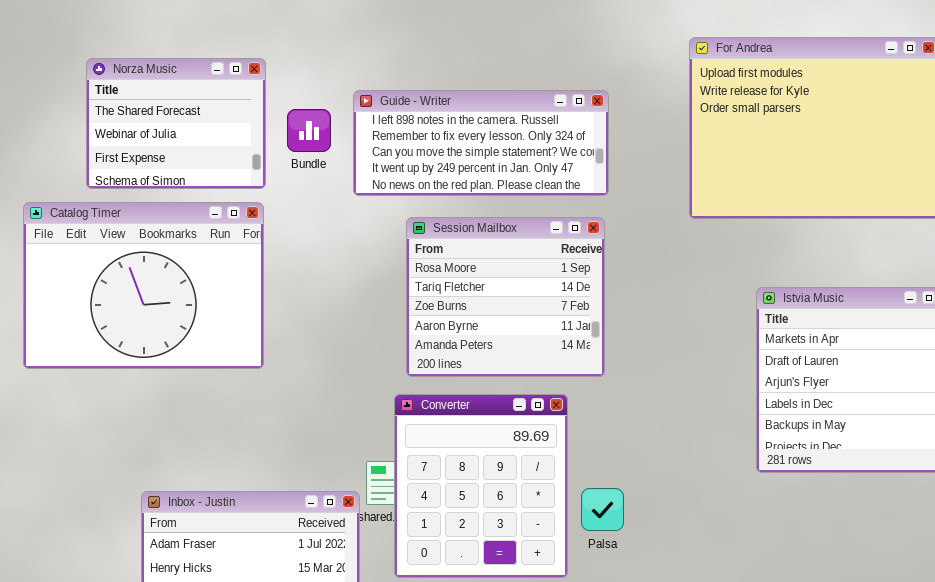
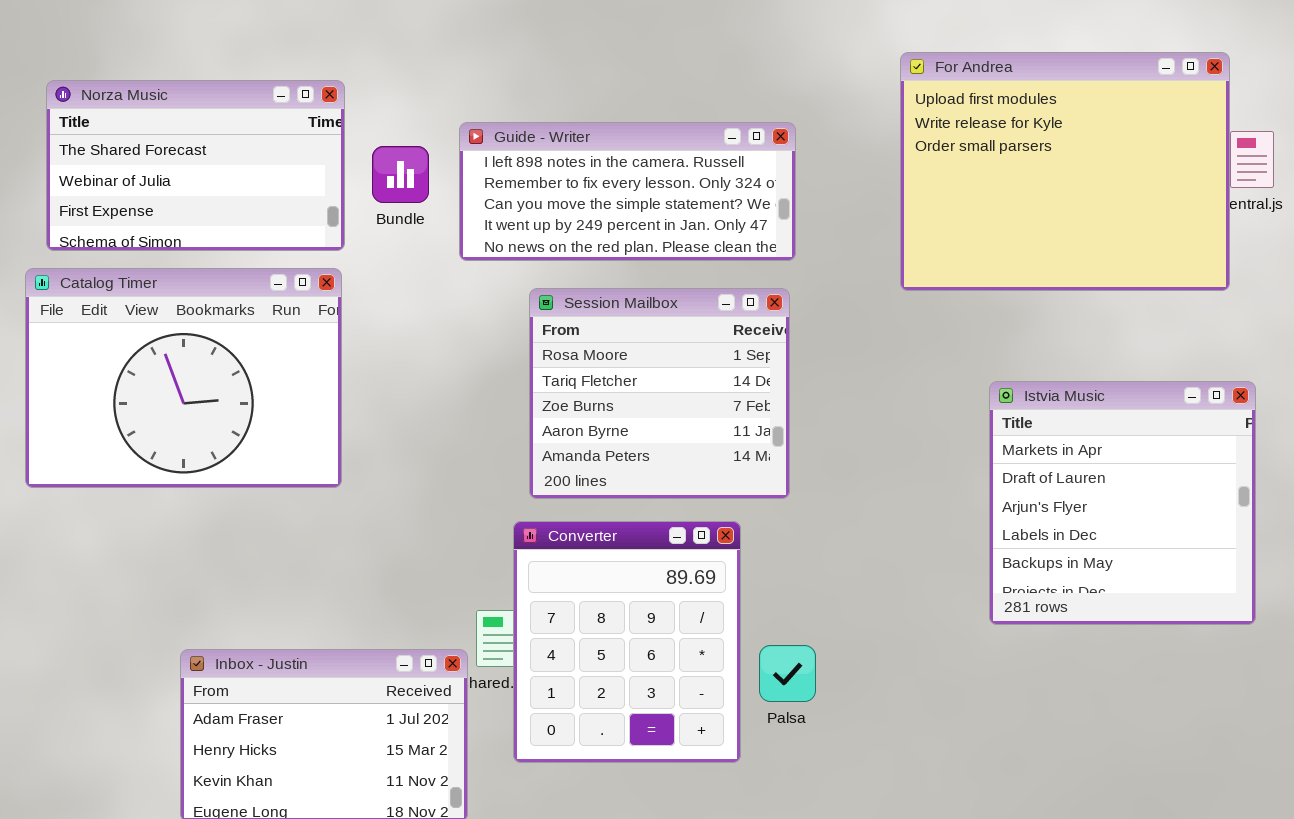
Norza Music: [86,58,266,189] -> [46,80,345,251], resized

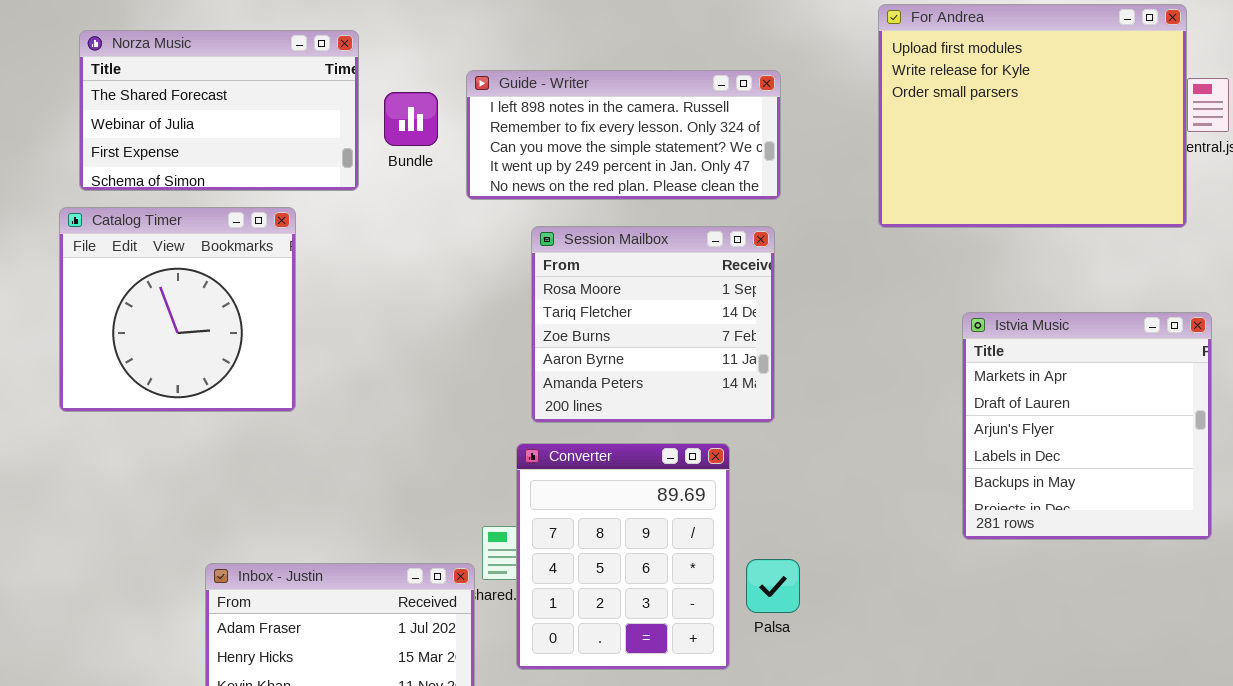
Catalog Timer: [25,268,342,488] -> [59,207,296,412], resized

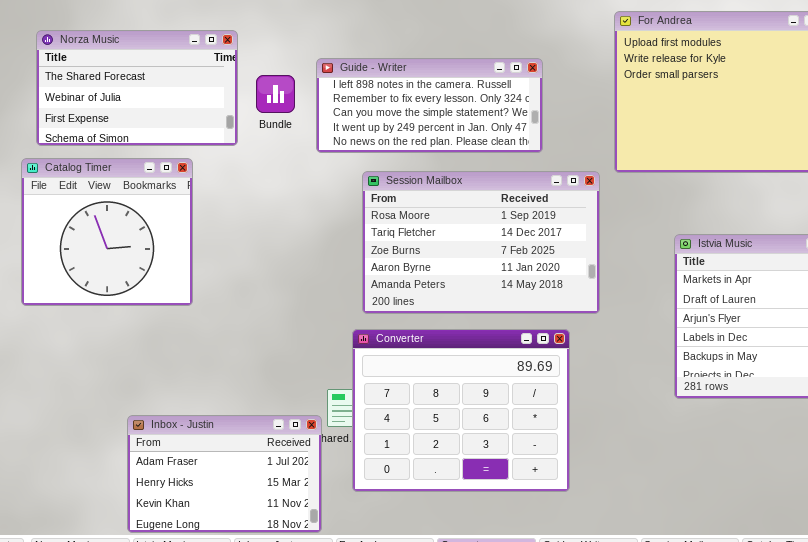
Session Mailbox: [531,226,775,423] -> [362,171,600,314], resized
Converter: [516,443,730,670] -> [352,329,570,492], resized

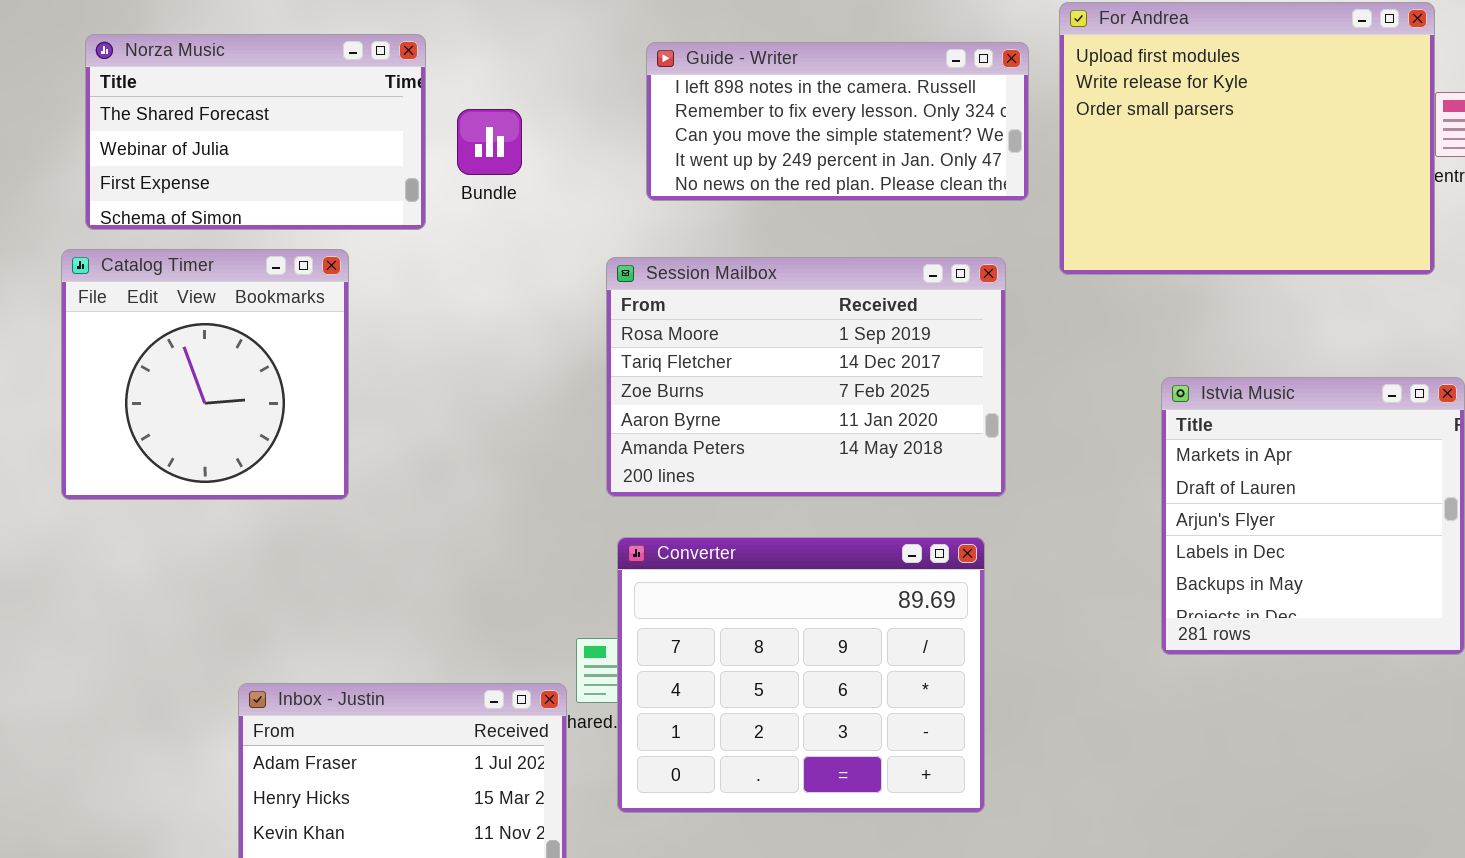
Guide - Writer: [316,58,543,153] -> [646,42,1029,201], moved
Session Mailbox: [362,171,600,314] -> [606,257,1006,497], moved

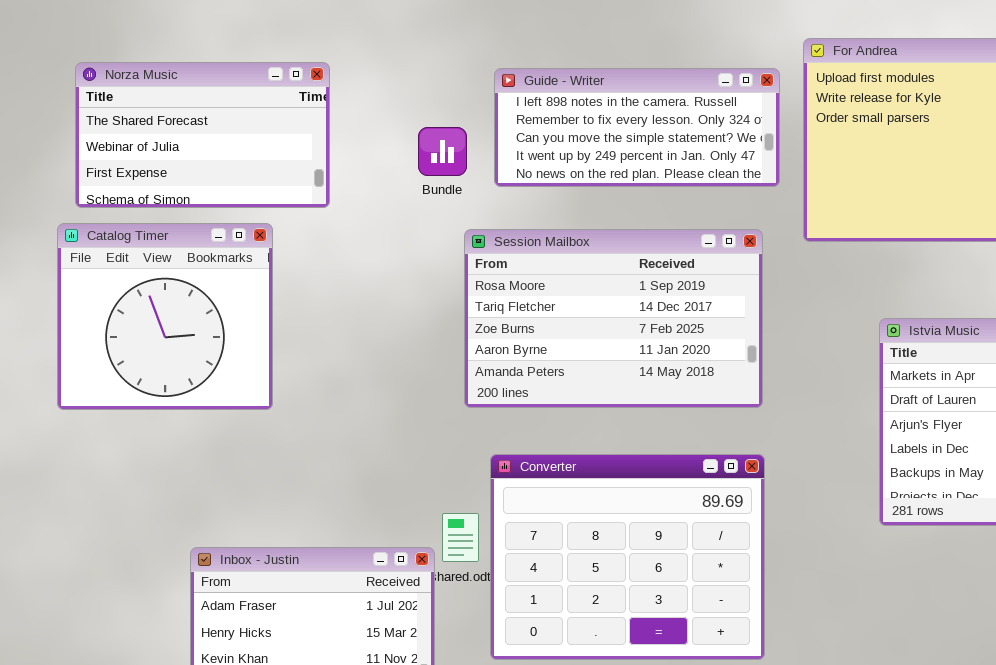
Bundle: [457,109,522,175] -> [418,127,467,176], moved
Converter: [617,537,985,813] -> [490,454,765,660], moved

